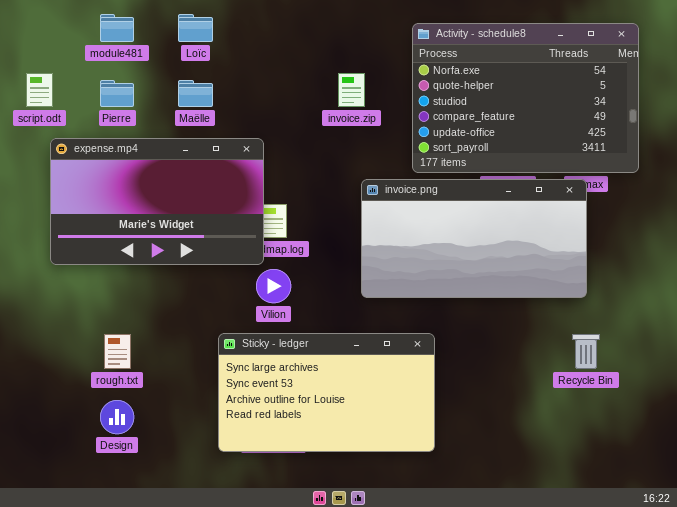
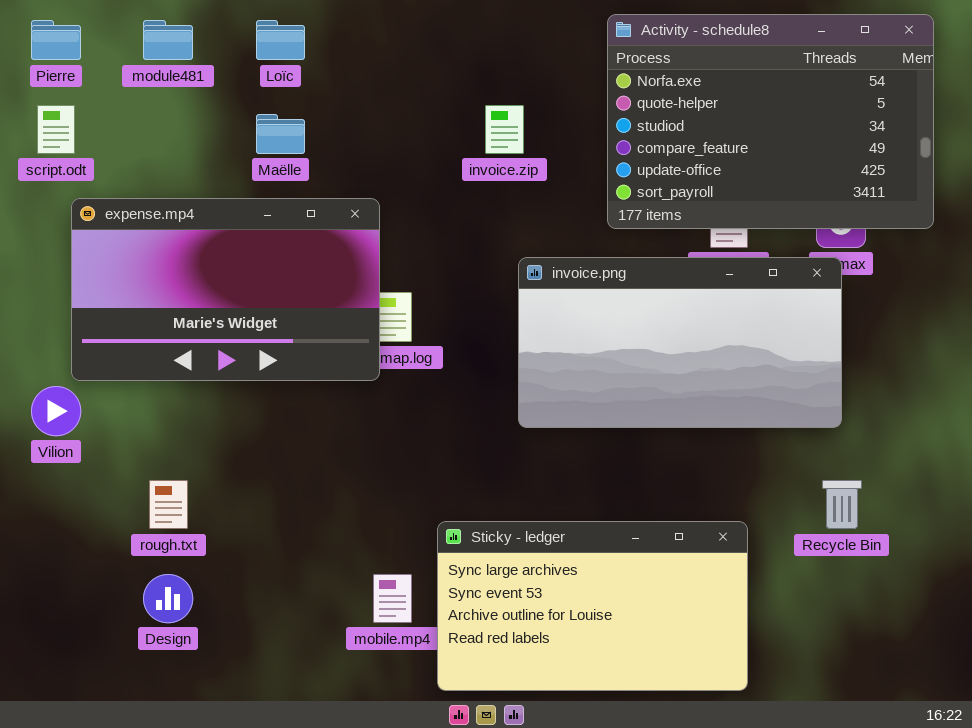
Activity - schedule8: [412,23,639,173] -> [607,14,934,229], moved
Pierre: [100,80,134,107] -> [31,20,81,60], moved
Vilion: [256,269,291,303] -> [31,386,81,436], moved
Sticky - ledger: [218,333,435,452] -> [437,521,748,691], moved

